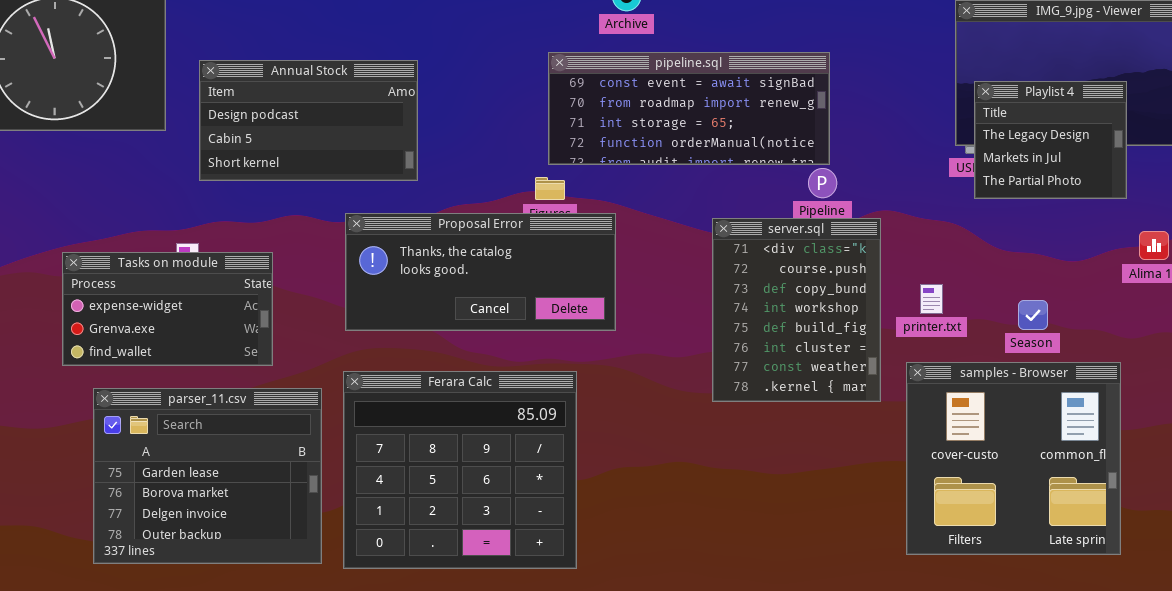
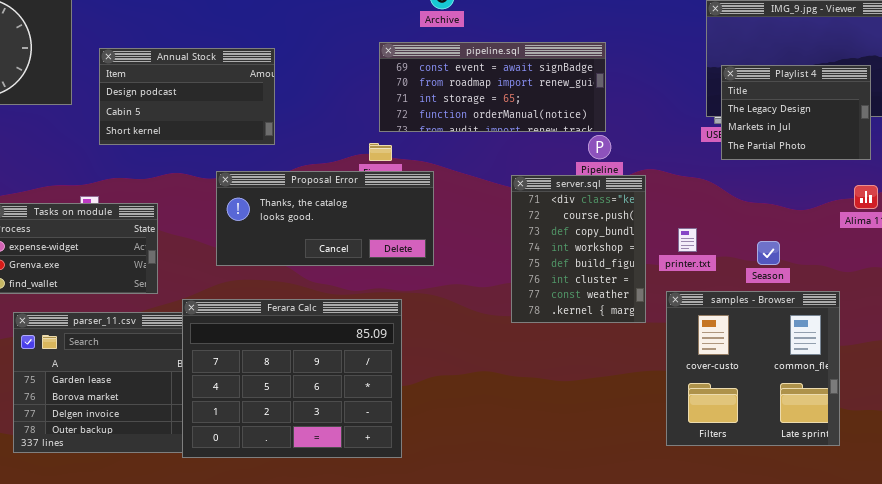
Playlist 4: [974,81,1127,199] -> [721,65,871,160], resized
Ferara Calc: [343,371,577,569] -> [182,299,402,458], resized

